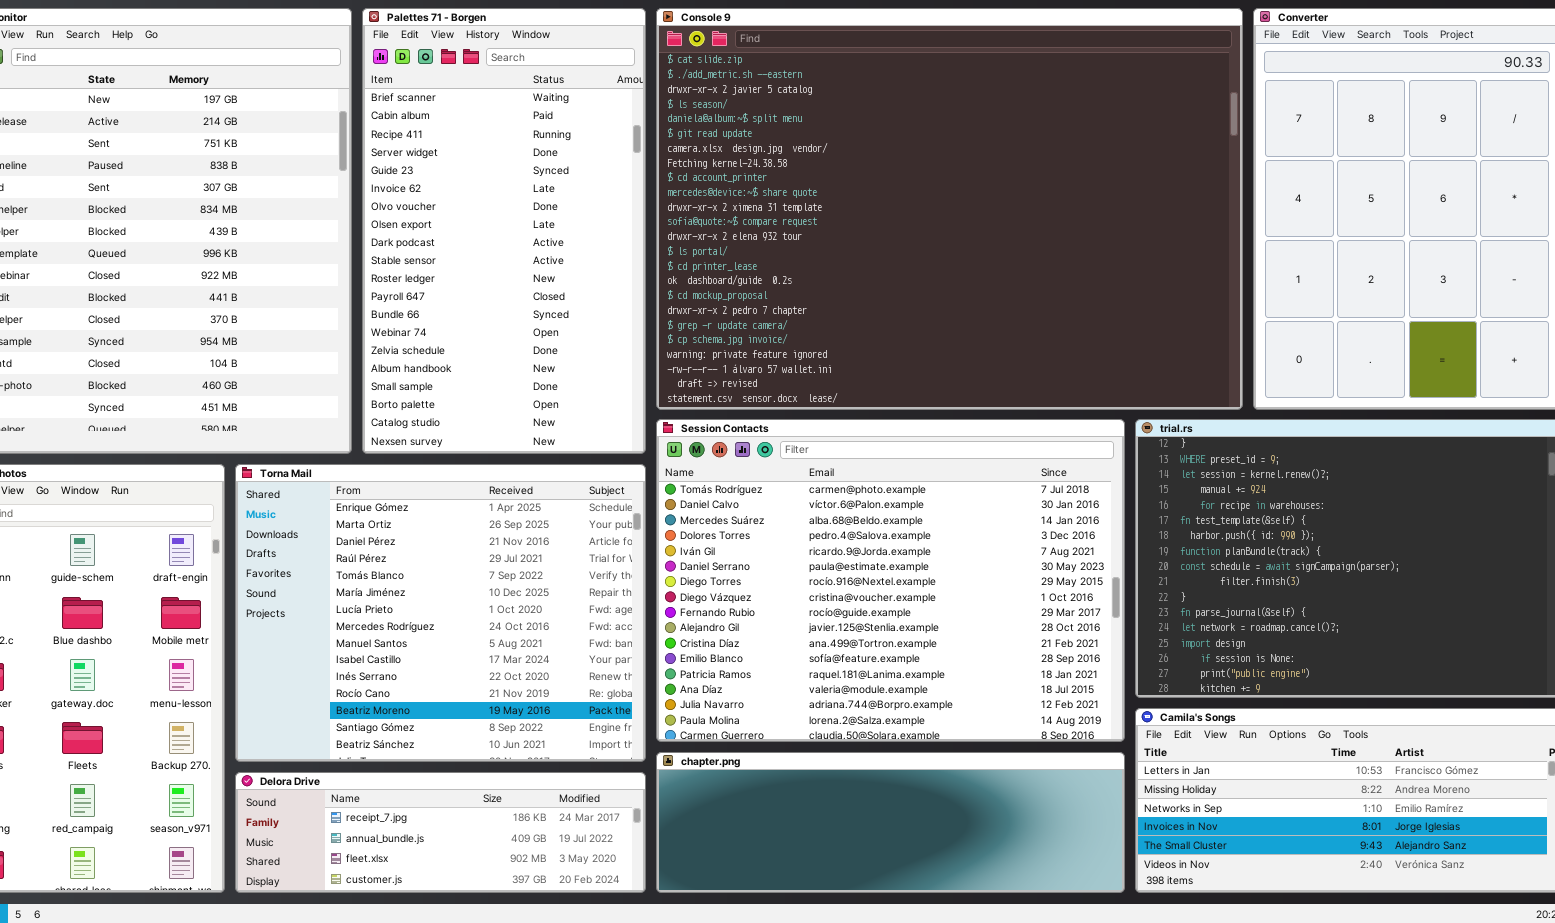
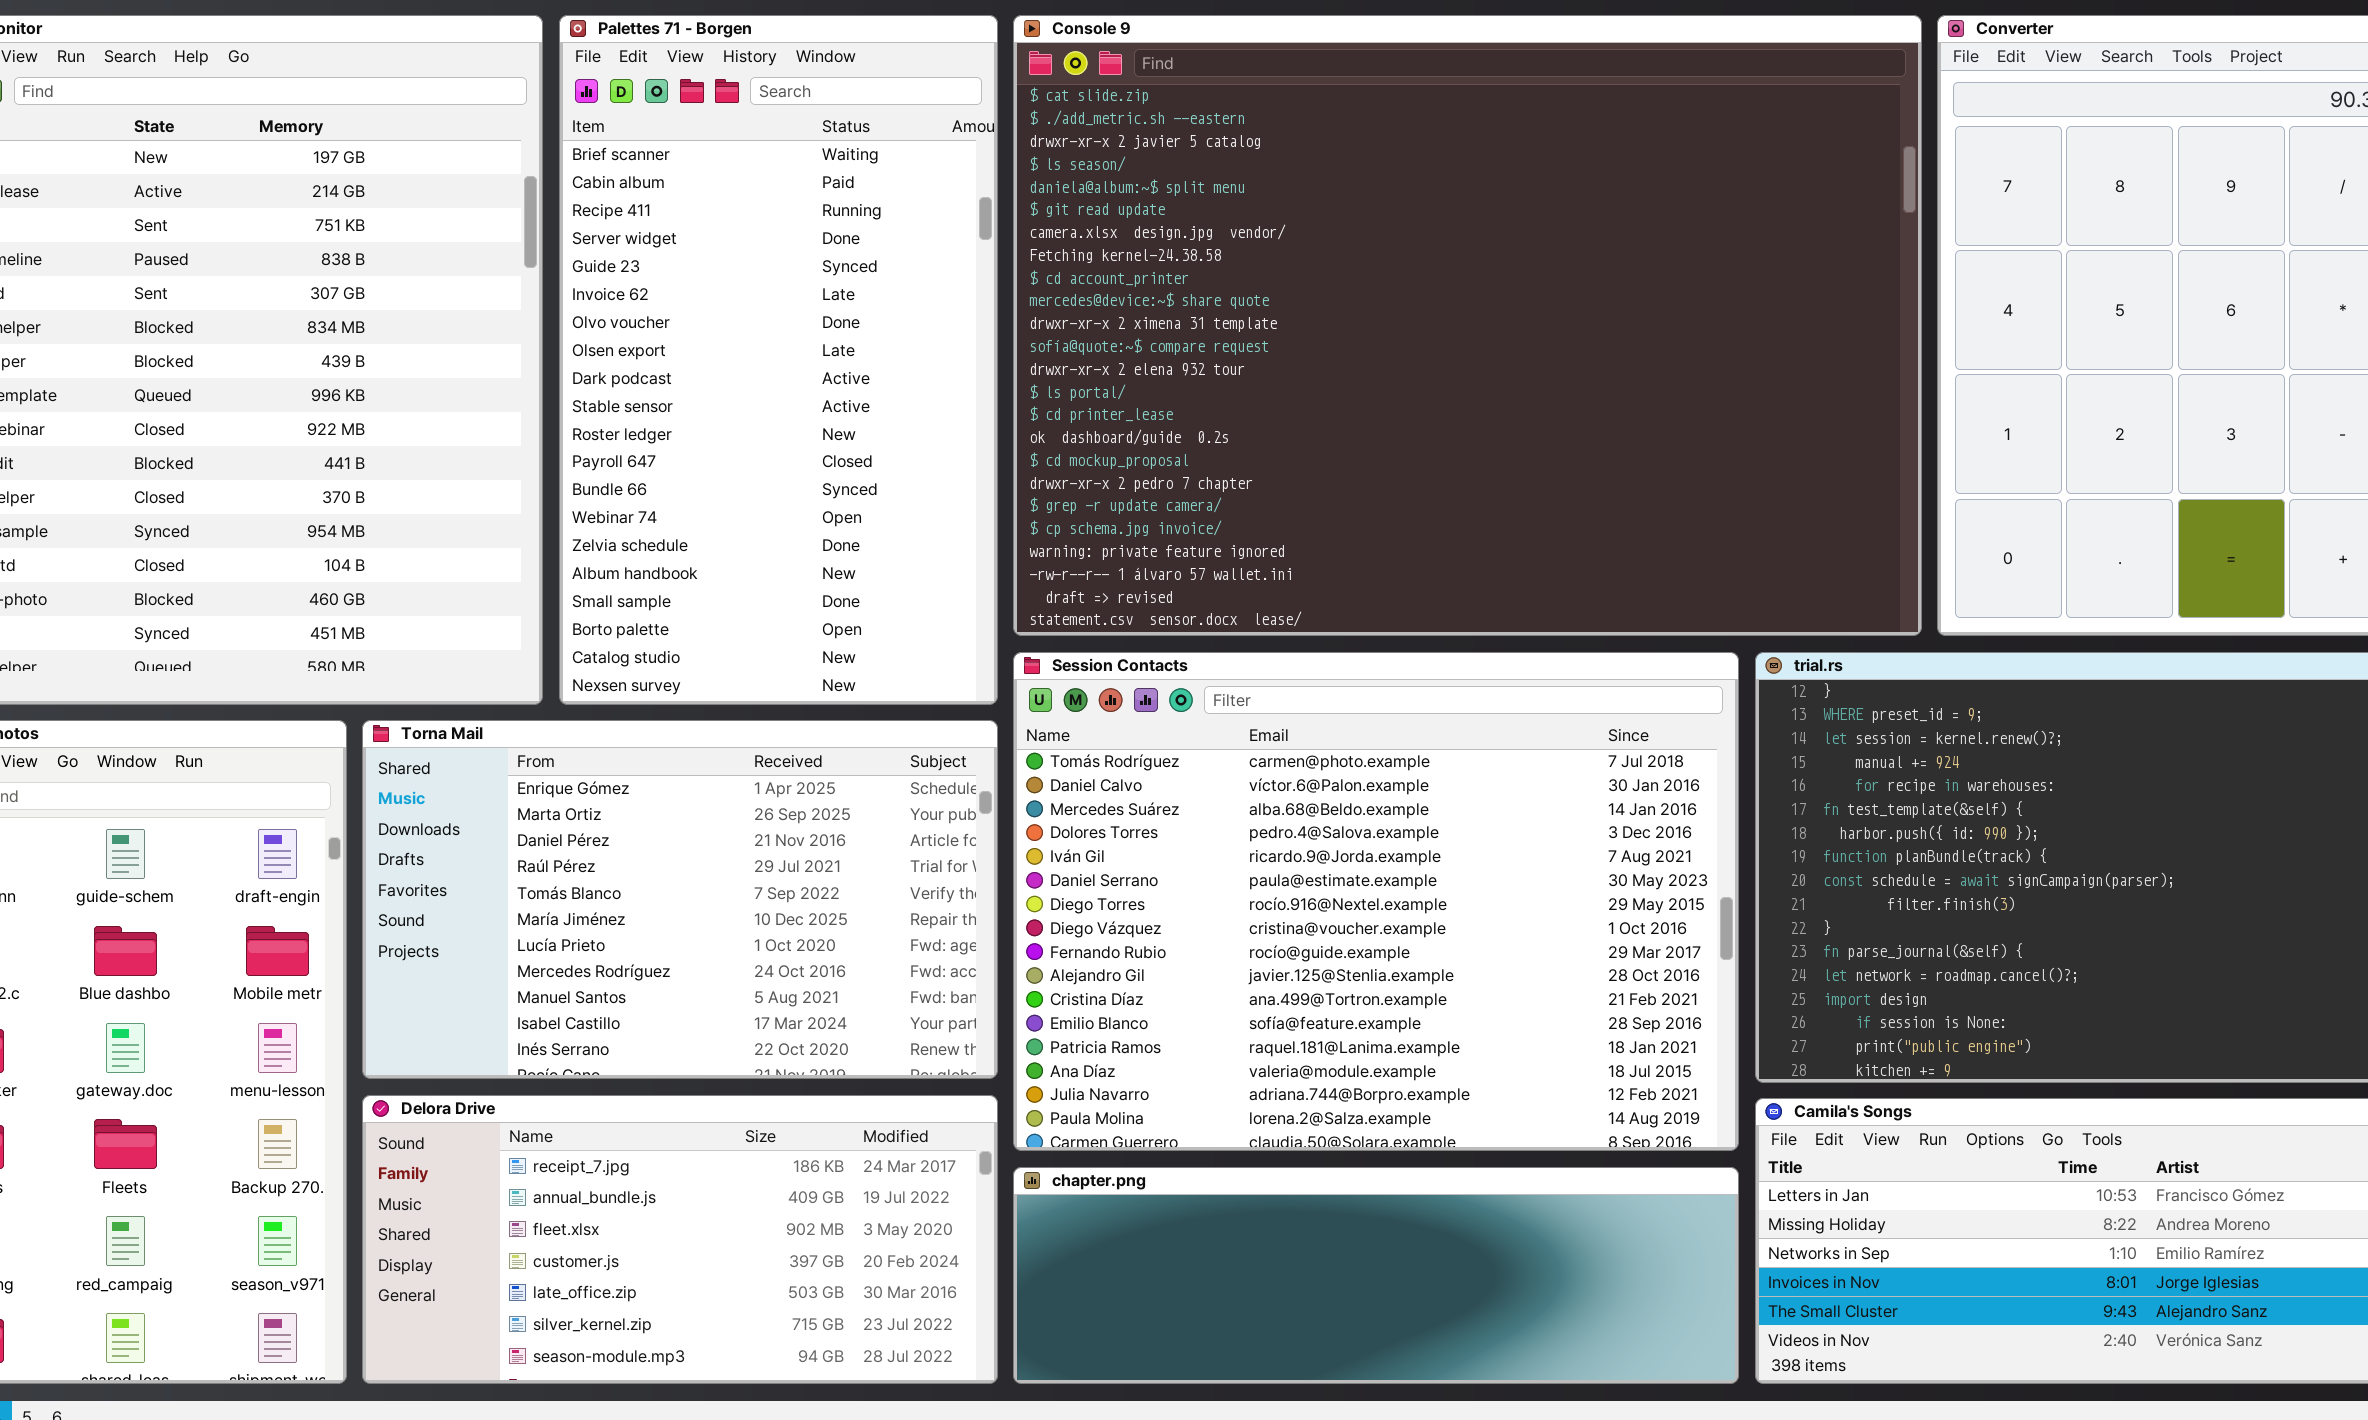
Torna Mail: [235,464,646,762] -> [362,720,998,1079], resized
Delora Drive: [235,772,646,893] -> [362,1095,998,1384], resized

